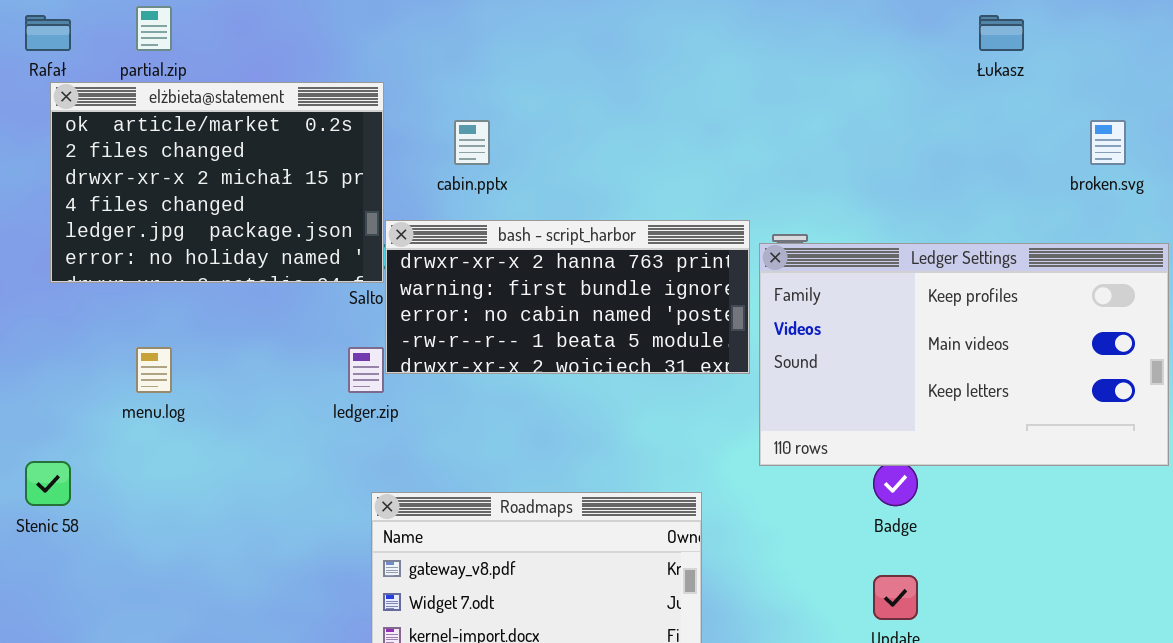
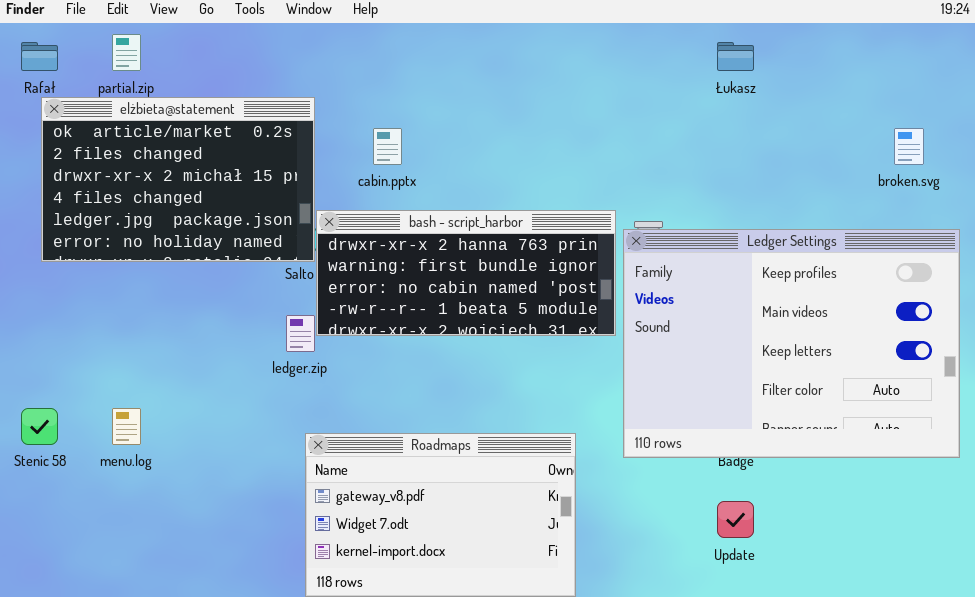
Łukasz: [979,15,1024,51] -> [717,42,754,71], moved
Ledger Settings: [759,243,1169,466] -> [623,229,960,458], resized
menu.log: [136,347,172,393] -> [112,408,141,445], moved

